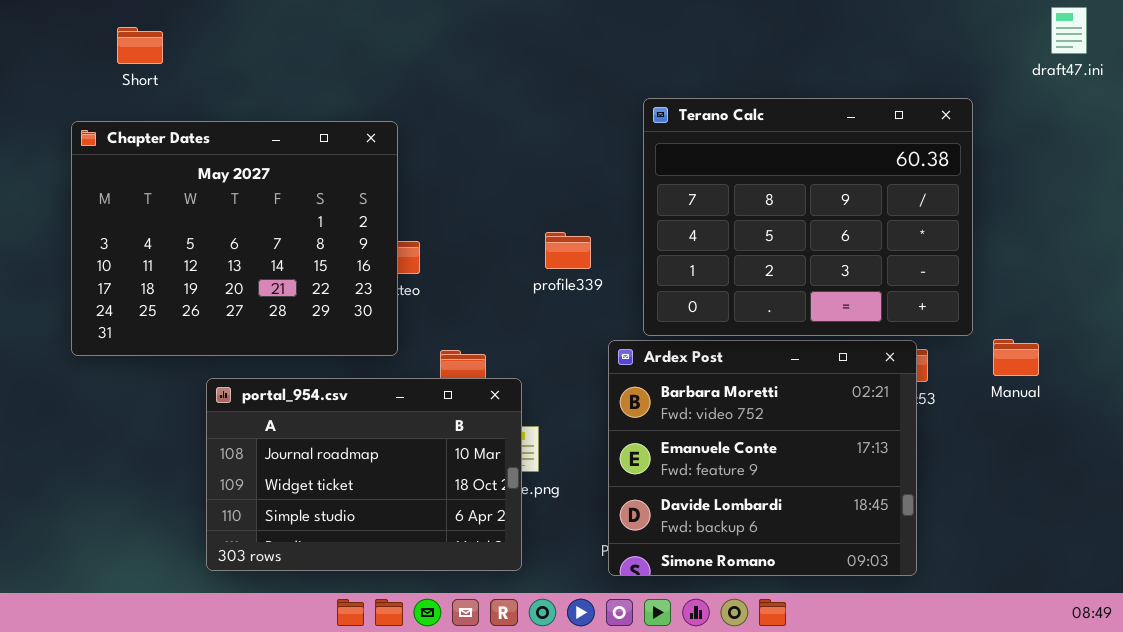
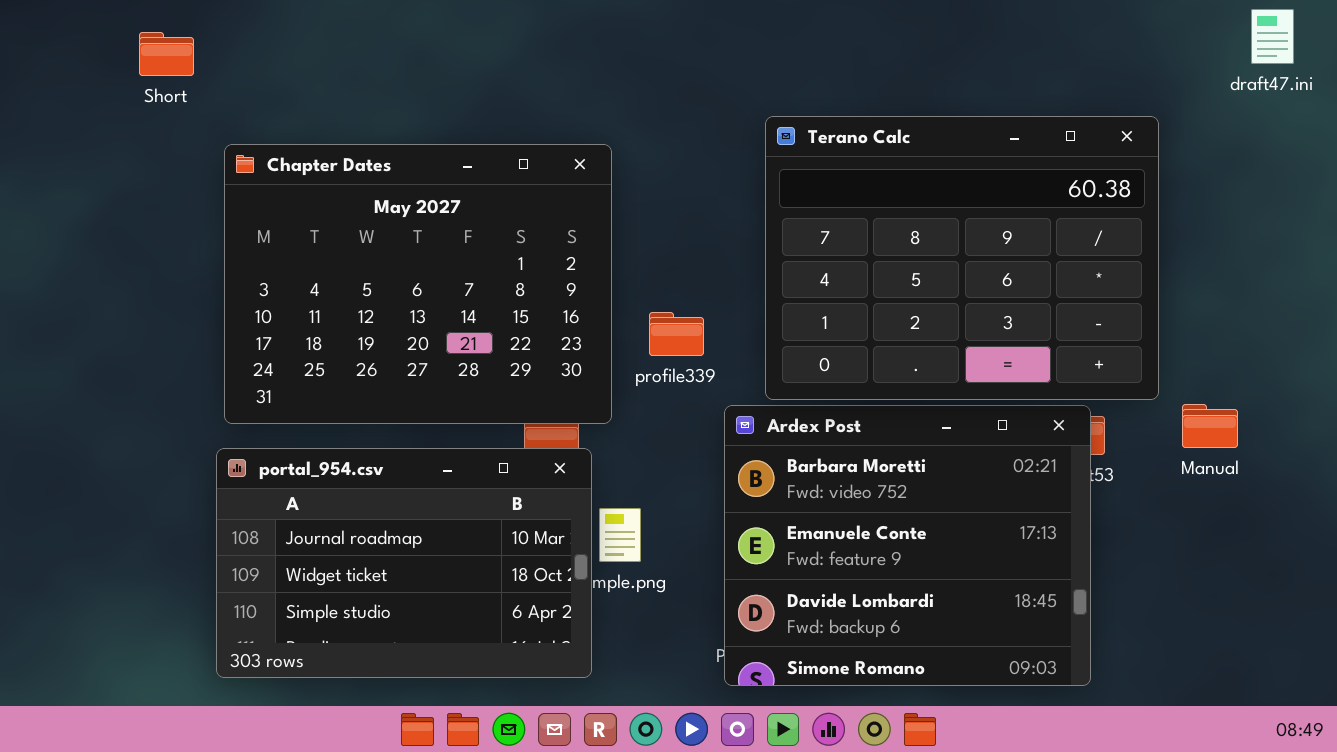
Chapter Dates: [71,121,398,356] -> [224,144,612,424], moved
profile339: [545,232,591,269] -> [649,312,704,356], moved
portal_954.csv: [206,378,522,571] -> [216,448,592,678], moved

